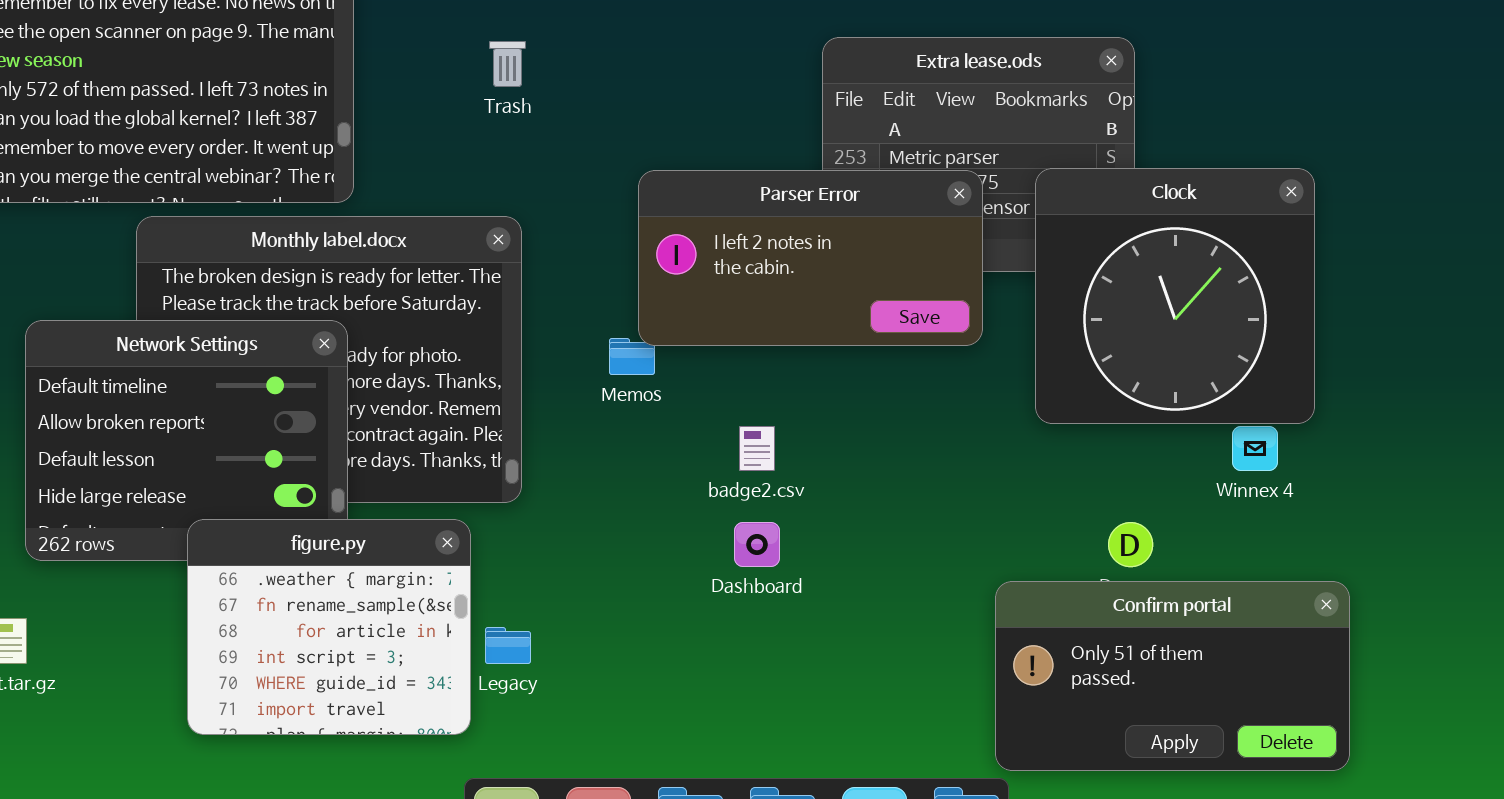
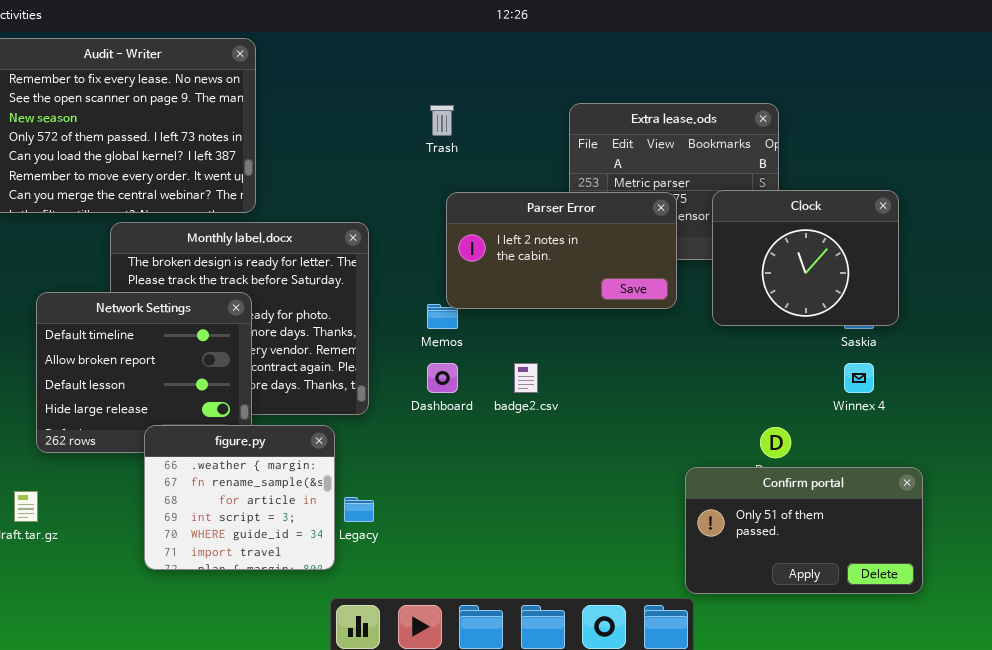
Trash: [489,41,526,87] -> [430,105,454,136], moved
Clock: [1035,168,1315,424] -> [712,190,899,326], resized
Dashboard: [734,522,780,567] -> [427,363,458,393], moved

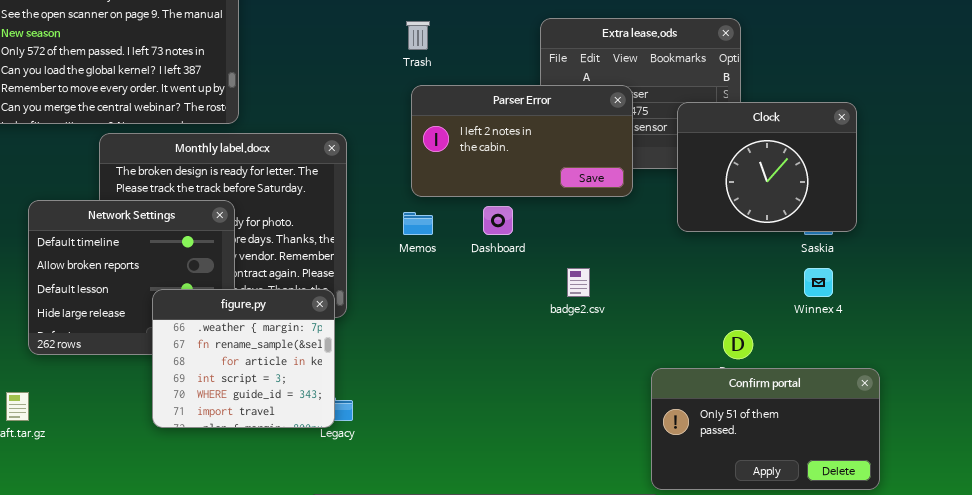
Parser Error: [446,192,677,309] -> [411,85,633,197], moved
Dashboard: [427,363,458,393] -> [483,206,513,235], moved
badge2.csv: [514,363,538,393] -> [567,268,590,297], moved
figure.py: [144,425,335,570] -> [152,289,335,428], moved

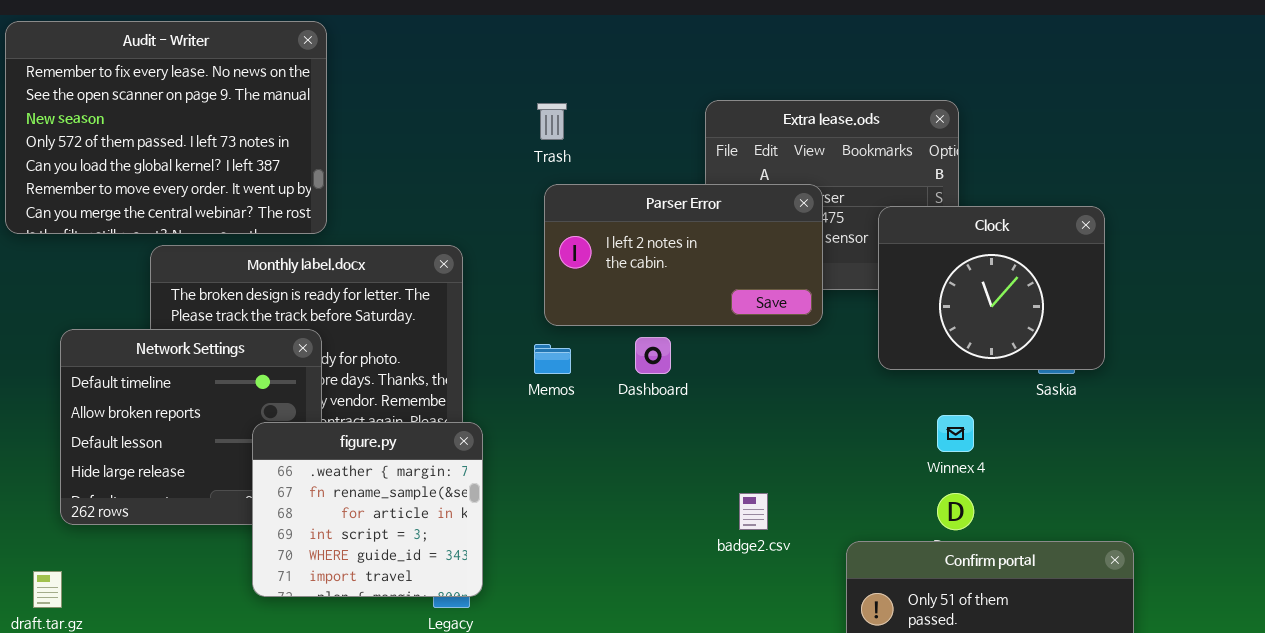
badge2.csv: [567,268,590,297] -> [739,493,768,530], moved
Winnex 4: [804,268,833,297] -> [937,415,974,452], moved
figure.py: [152,289,335,428] -> [252,422,483,597], moved

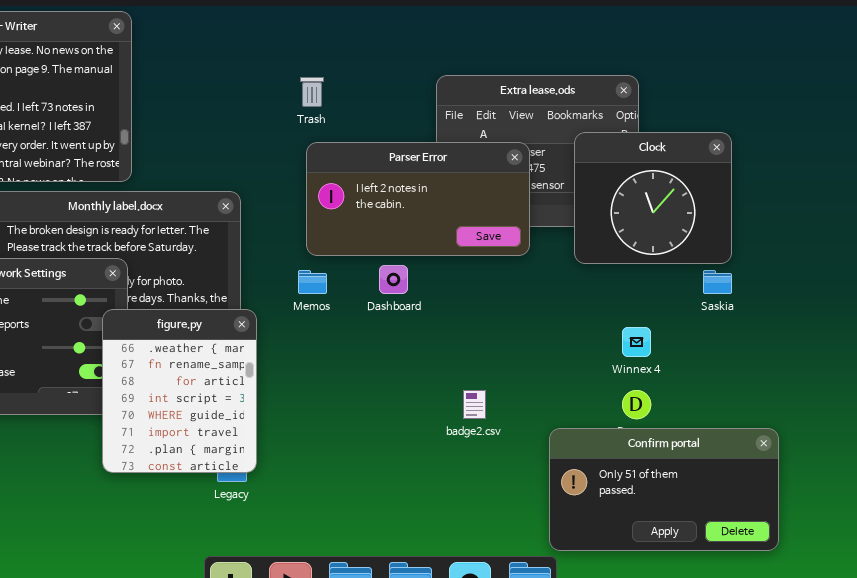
Clock: [878,206,1105,370] -> [574,132,732,264], moved, resized
figure.py: [252,422,483,597] -> [102,309,257,473], resized

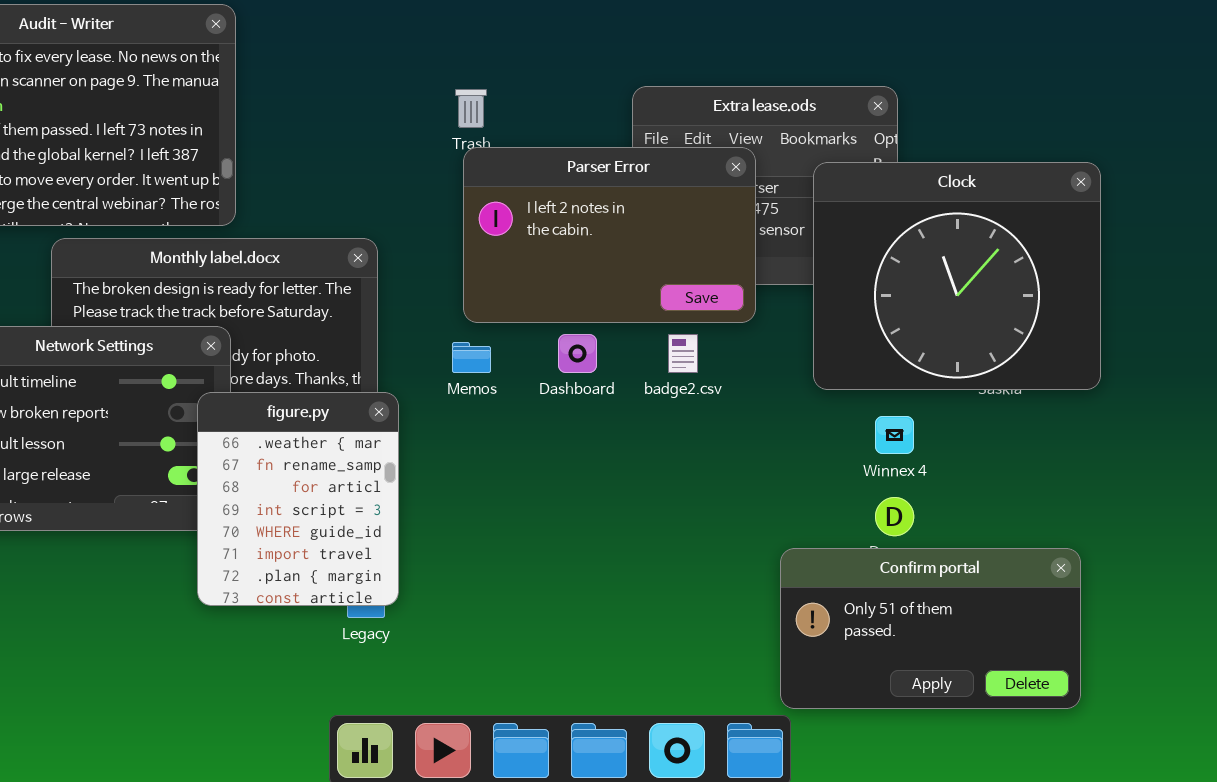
Clock: [574,132,732,264] -> [813,162,1101,390], resized
Parser Error: [306,142,530,256] -> [463,147,756,323], resized
badge2.csv: [463,390,486,419] -> [668,334,698,373], moved

